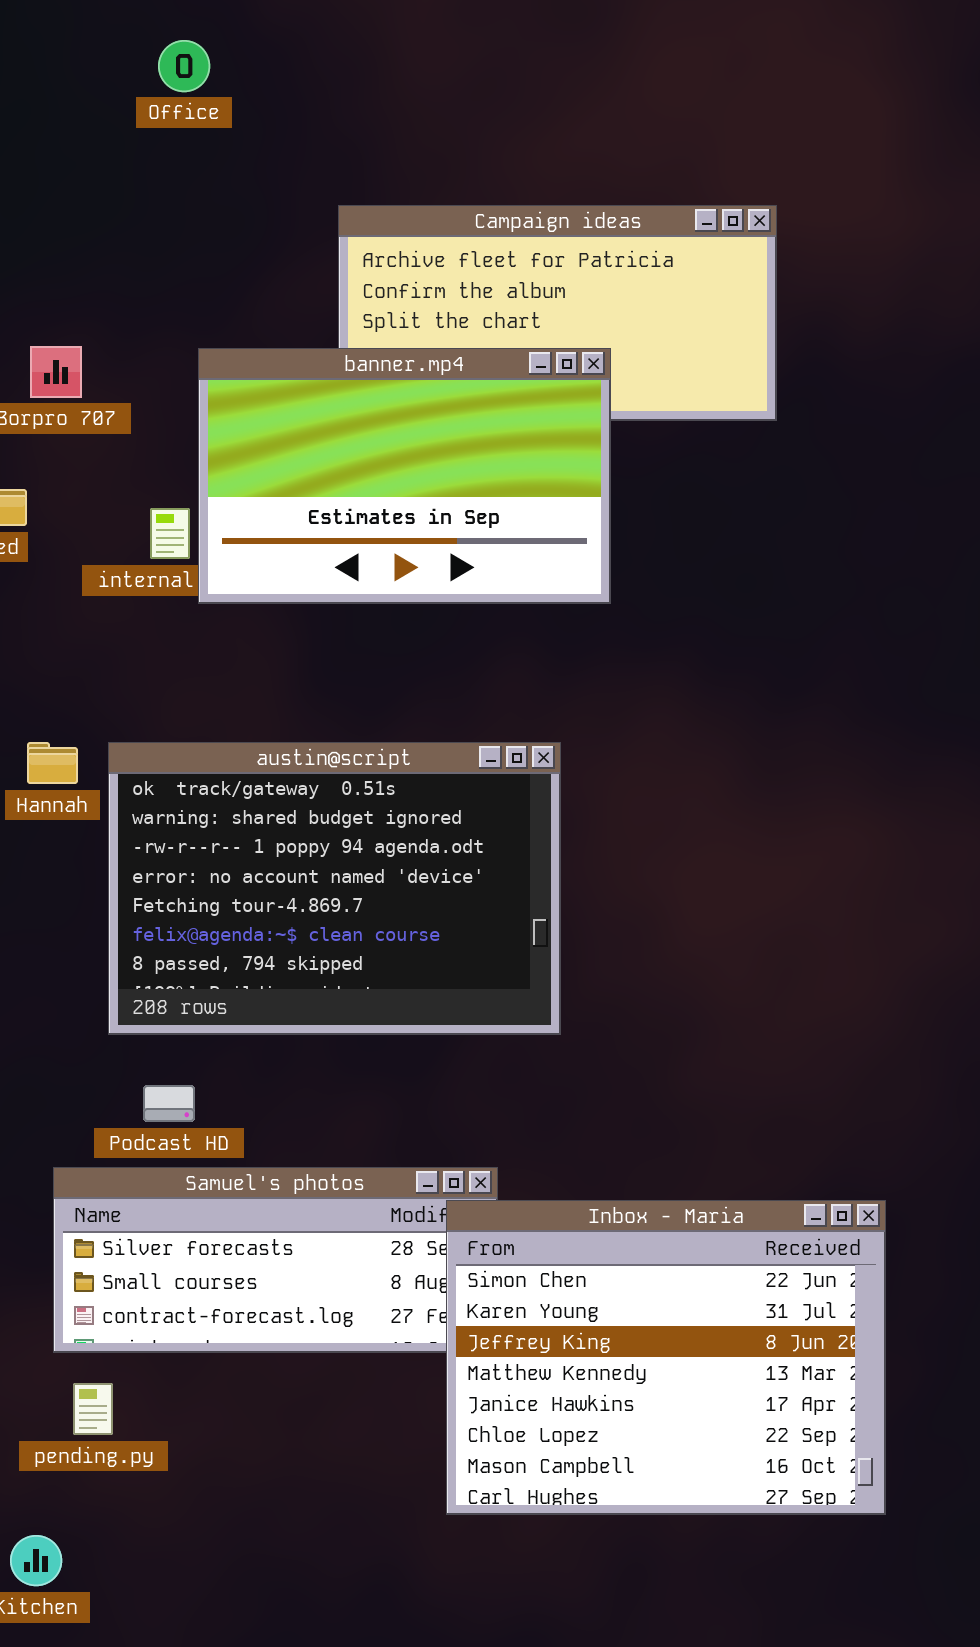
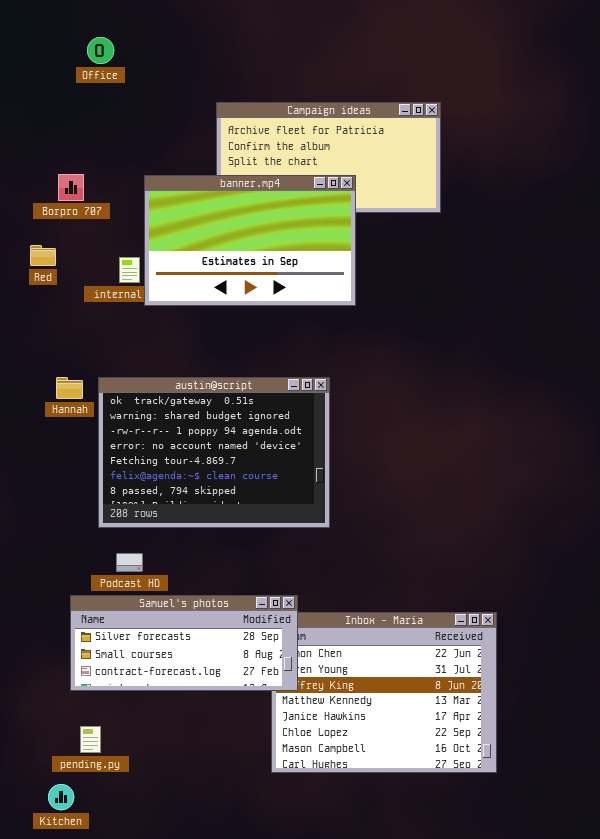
Office: [158,40,210,92] -> [87,37,114,64], moved
Samuel's photos: [53,1167,498,1353] -> [70,595,298,691], raised
pending.py: [73,1383,113,1435] -> [80,726,101,753], moved

